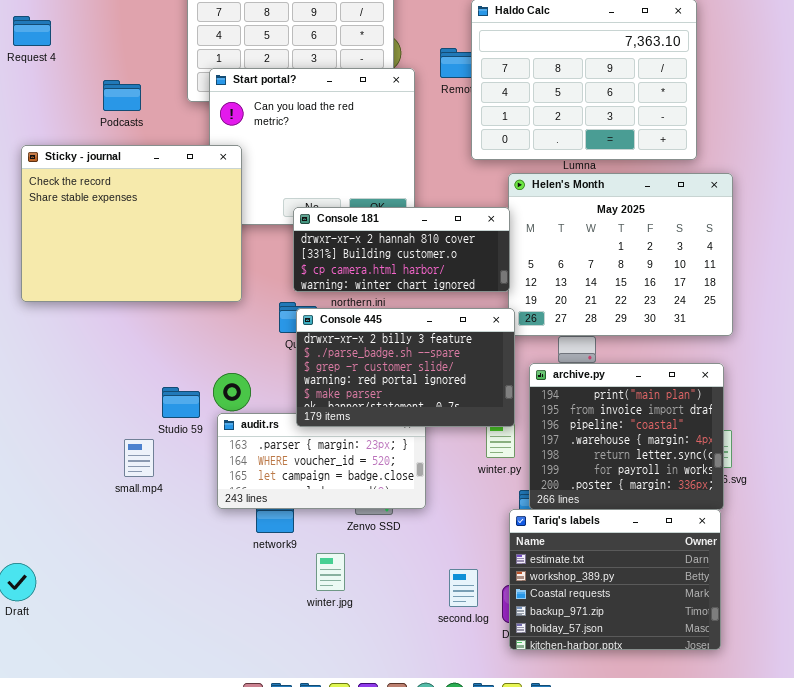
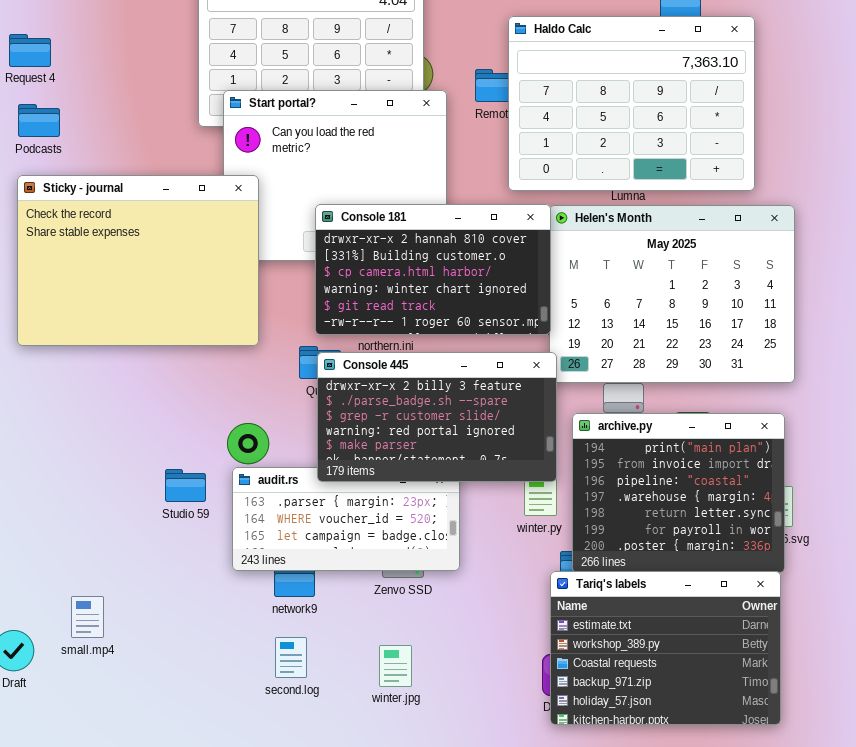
Podcasts: [103,80,141,111] -> [18,104,60,137], moved
Console 181: [293,207,510,292] -> [315,204,551,335], resized
Studio 59: [162,387,200,418] -> [165,469,206,502], moved
small.mp4: [124,439,154,477] -> [71,596,104,638], moved
winter.jpg: [316,553,345,591] -> [379,645,412,687], moved
second.log: [449,569,478,607] -> [275,637,307,678], moved

